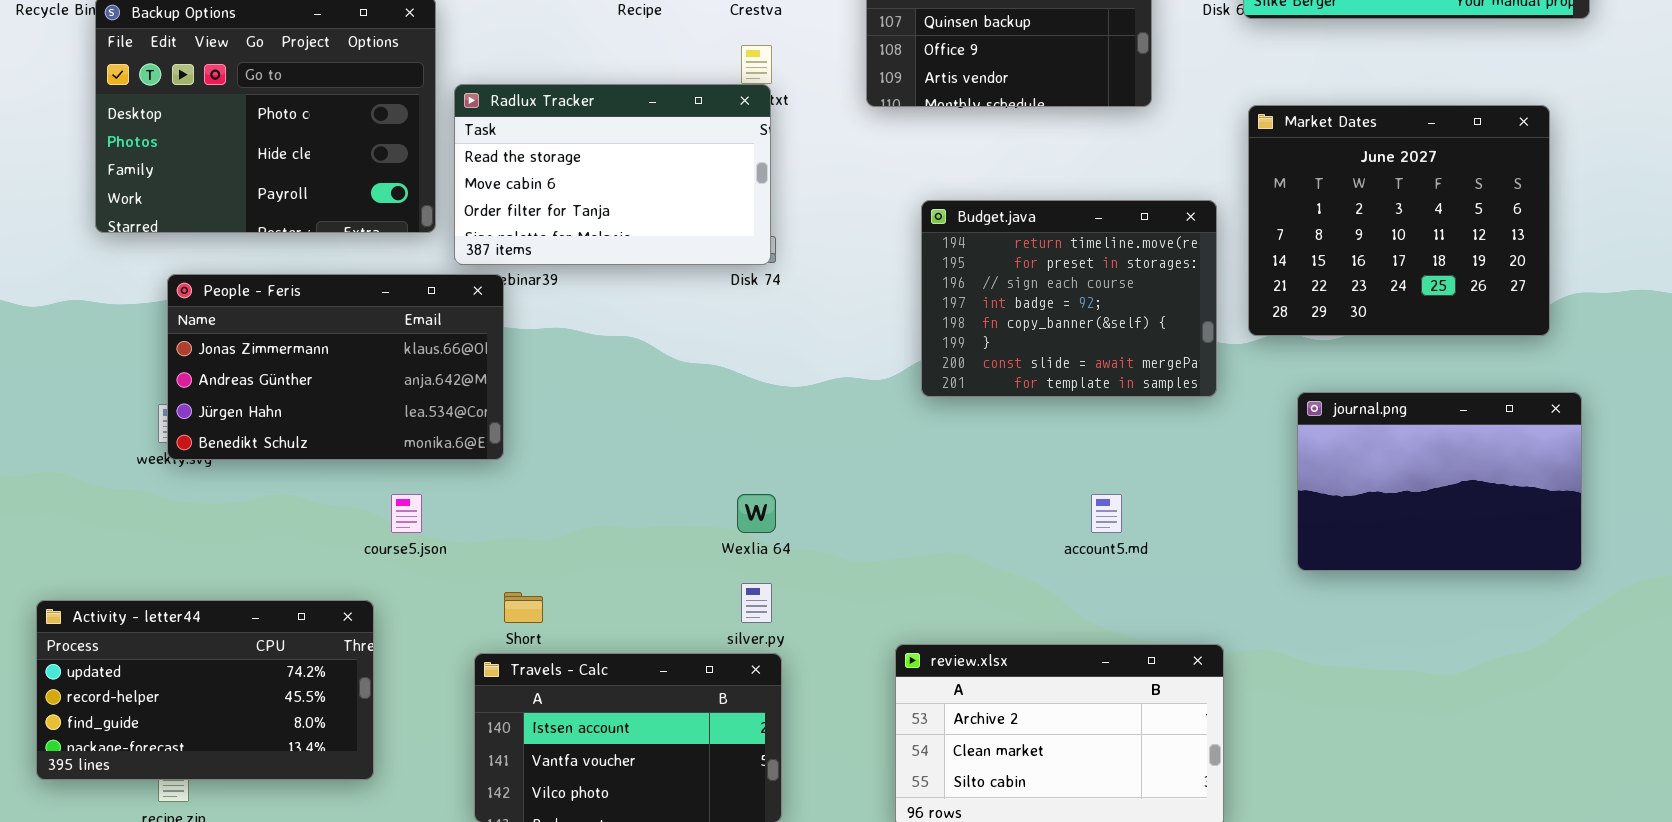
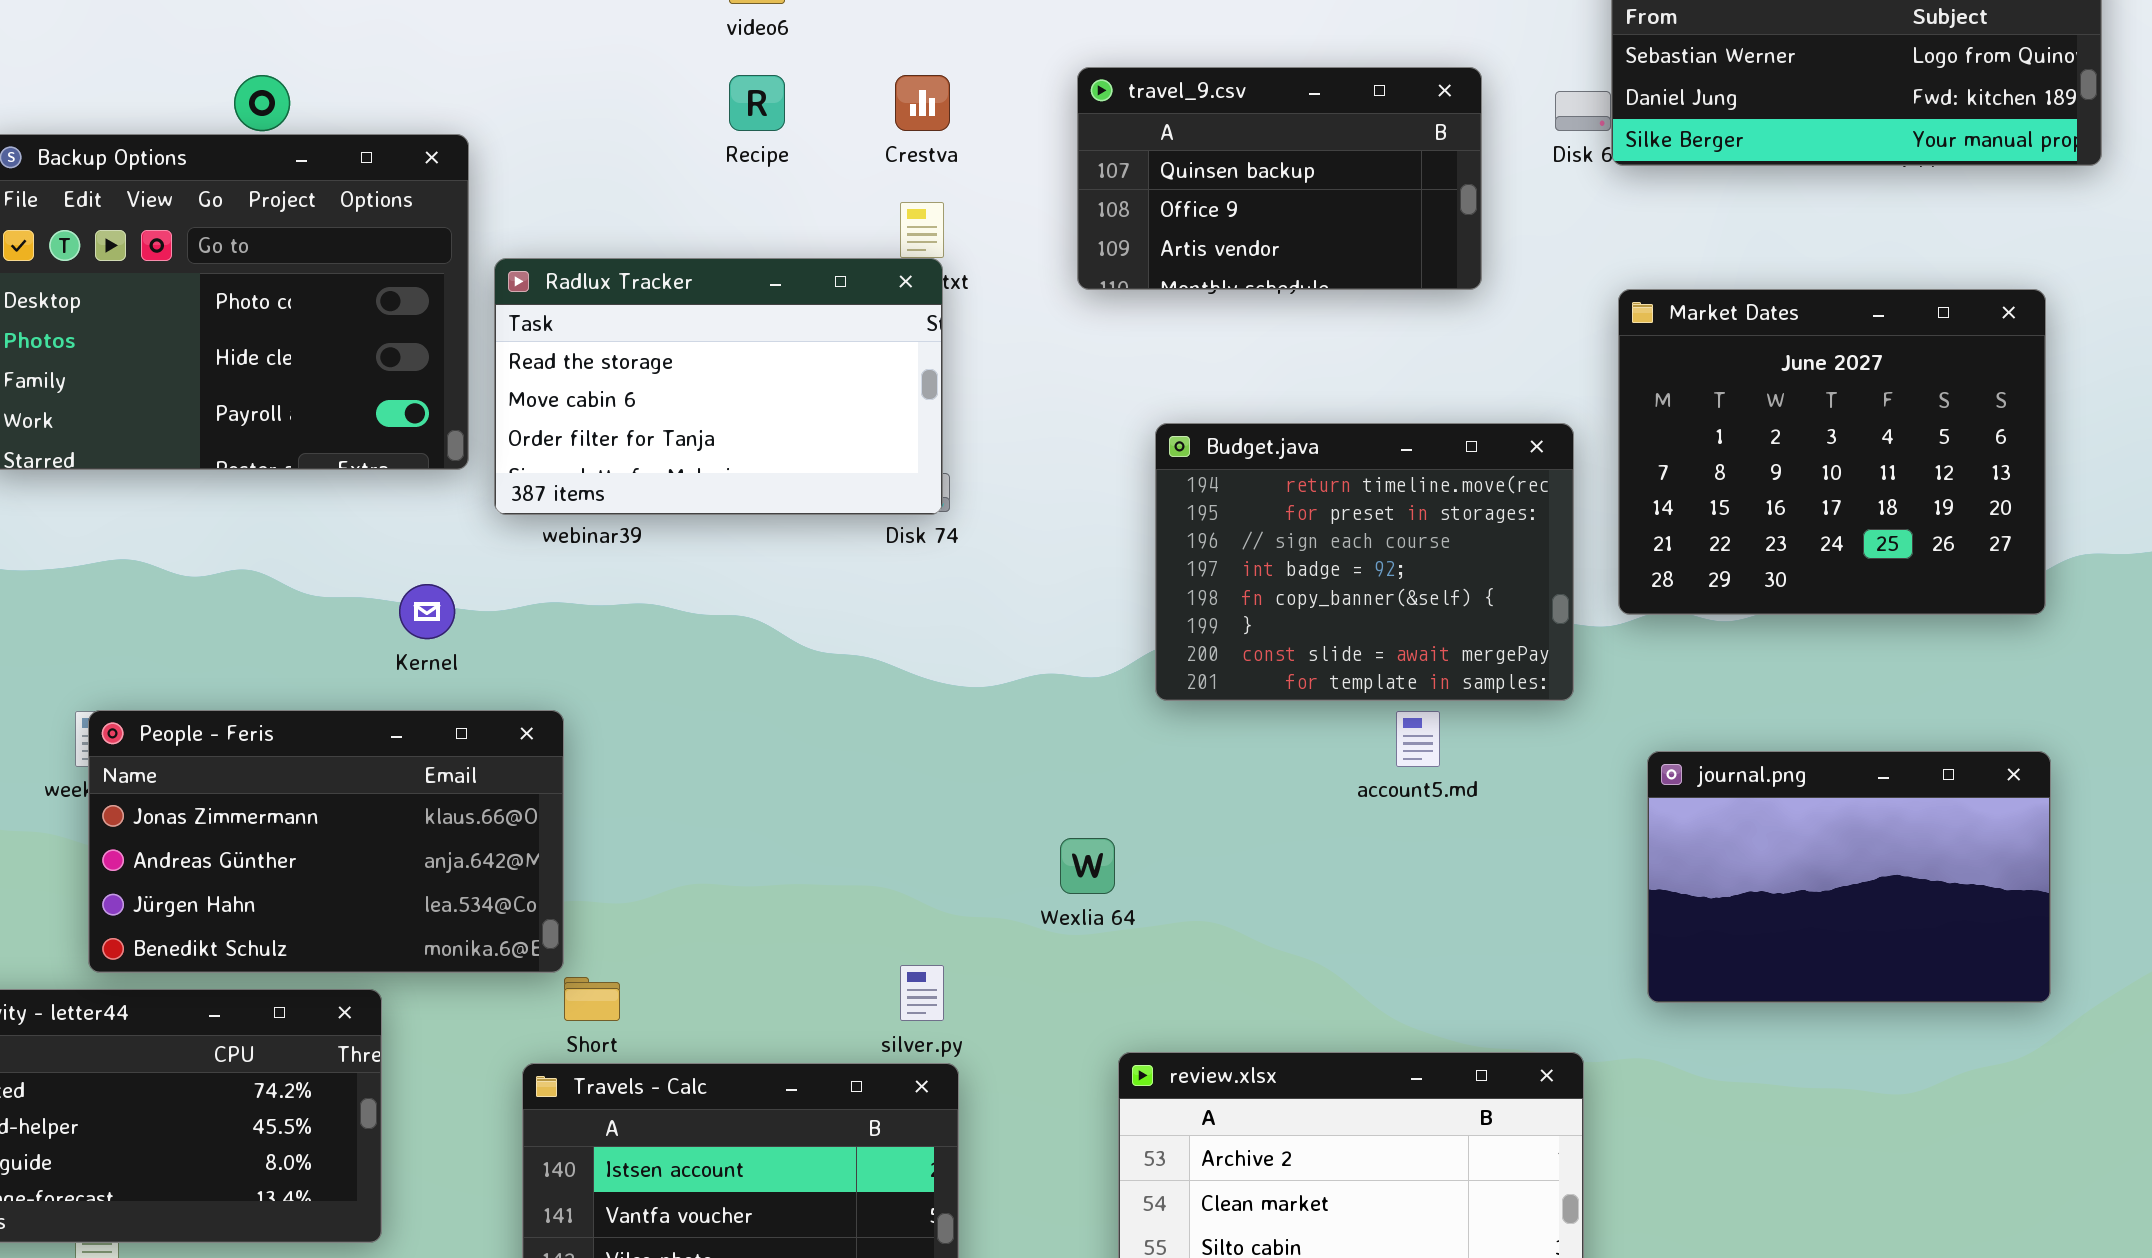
People - Feris: [167,274,504,460] -> [88,710,564,973], moved
journal.png: [1297,392,1582,571] -> [1647,751,2051,1003], moved
Wexlia 64: [737,494,776,533] -> [1060,838,1115,894], moved
account5.md: [1091,494,1122,533] -> [1396,711,1440,767], moved

